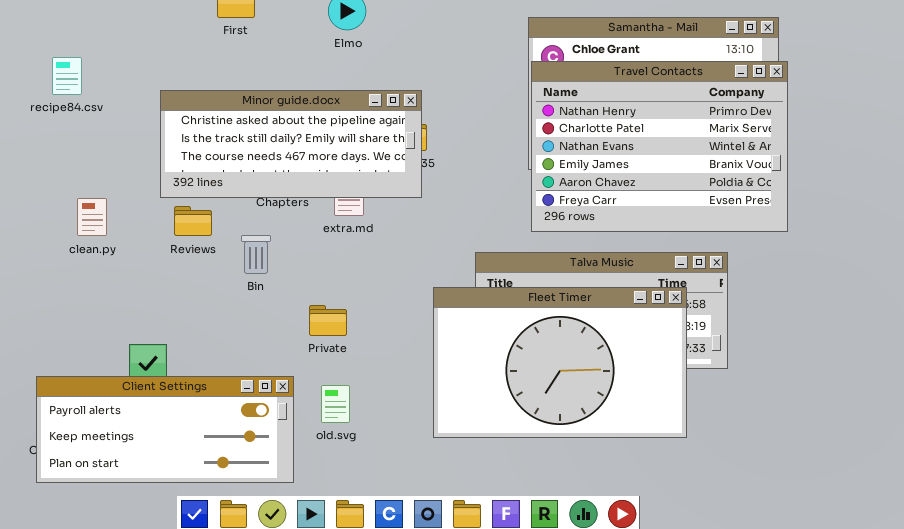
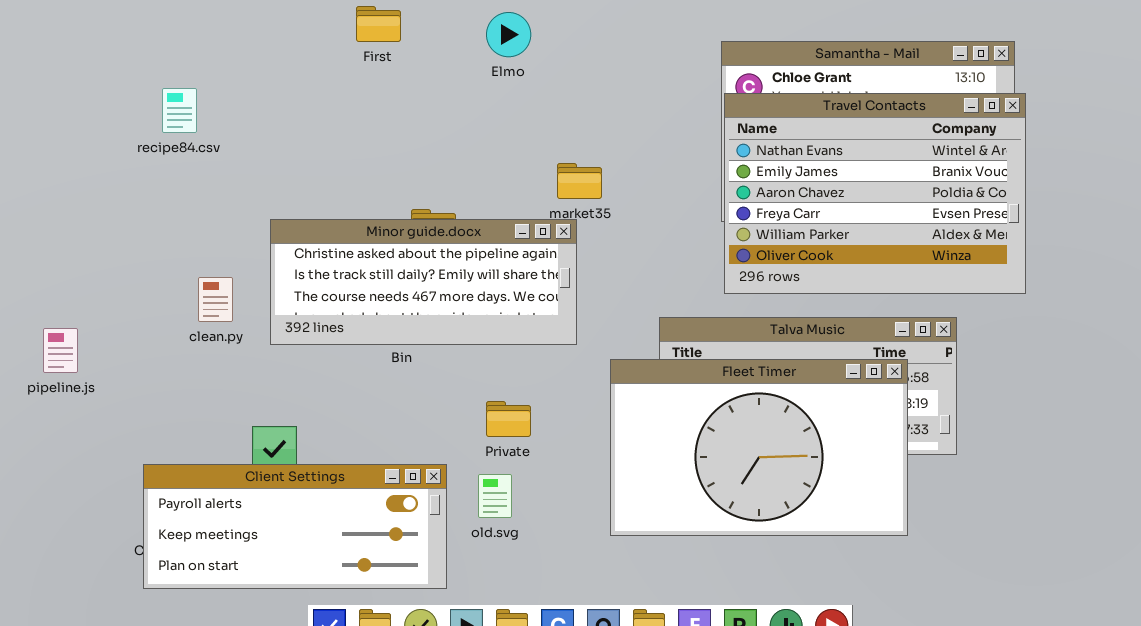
Travel Contacts: [531,61,788,232] -> [724,93,1026,294], scrolled down 2 rows
Minor guide.docx: [160,90,422,198] -> [270,219,577,345], moved
clean.py: [77,198,107,236] -> [198,277,233,322], moved
Private: [309,305,347,336] -> [486,401,531,437], moved

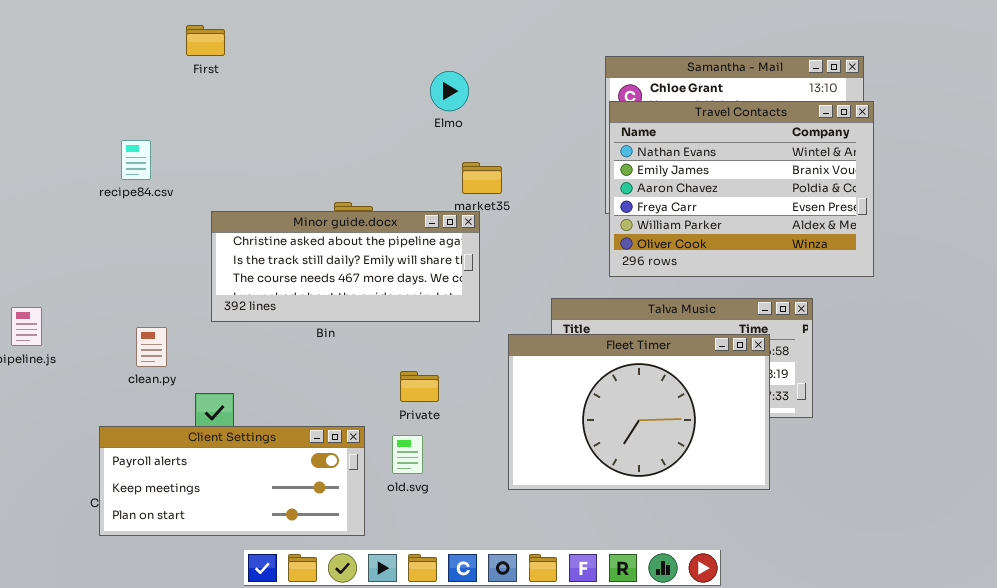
First: [356,6,401,42] -> [186,25,225,56], moved
Elmo: [486,12,531,57] -> [430,71,469,111], moved
recipe84.csv: [162,88,197,133] -> [121,140,151,180], moved
clean.py: [198,277,233,322] -> [136,327,167,367], moved

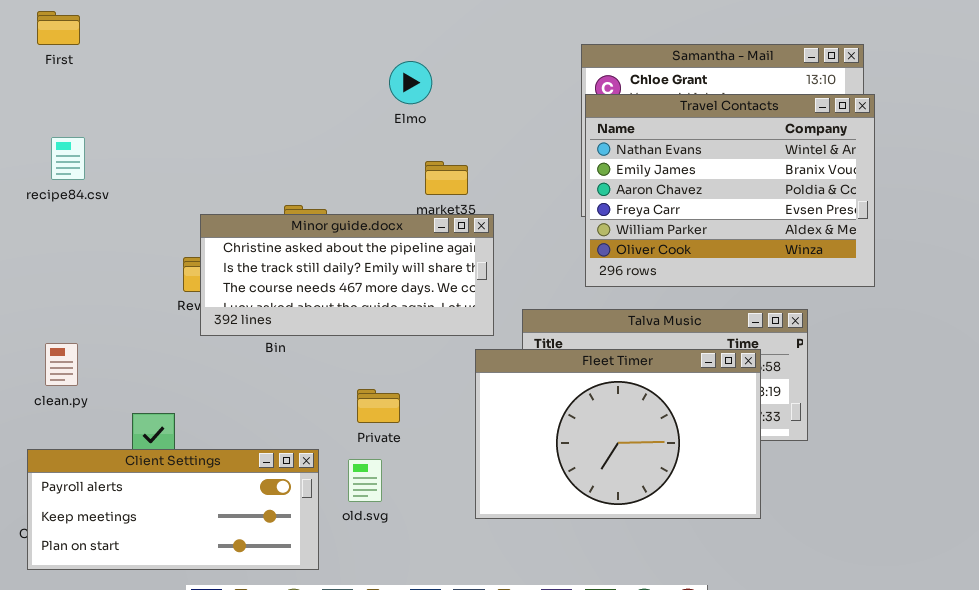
First: [186,25,225,56] -> [37,11,80,45], moved
Minor guide.docx: [211,211,480,322] -> [200,214,494,336], moved
clean.py: [136,327,167,367] -> [45,343,78,386], moved

